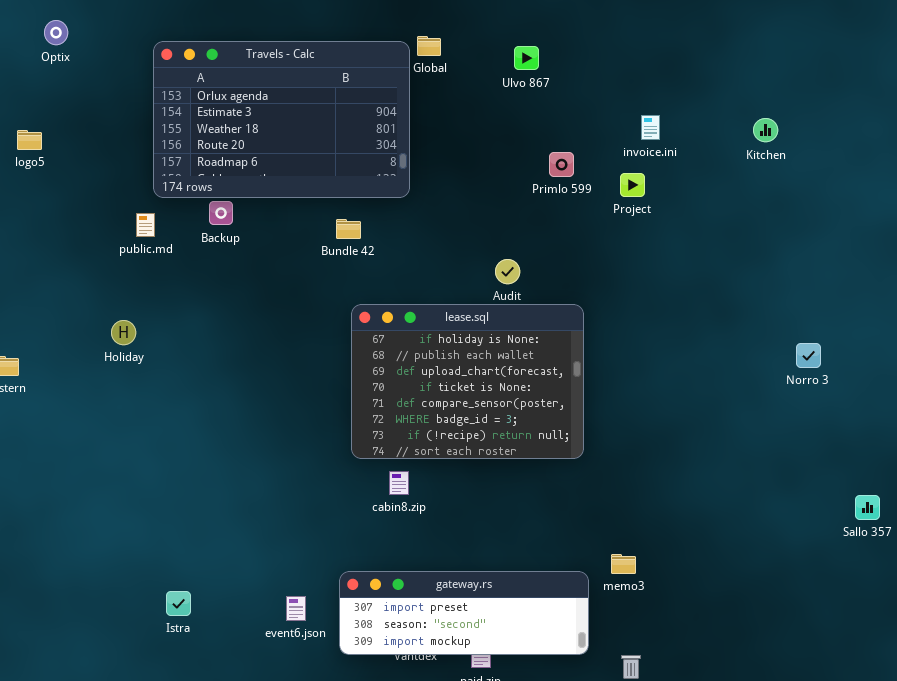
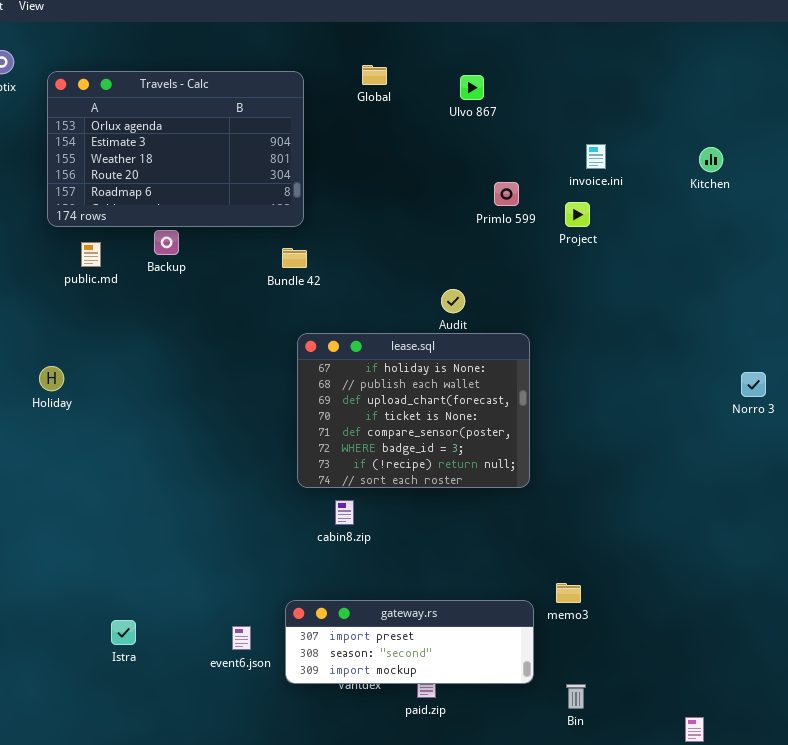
Travels - Calc: [153,41,410,198] -> [47,71,304,227], moved
Holiday: [111,320,136,345] -> [39,366,64,391], moved

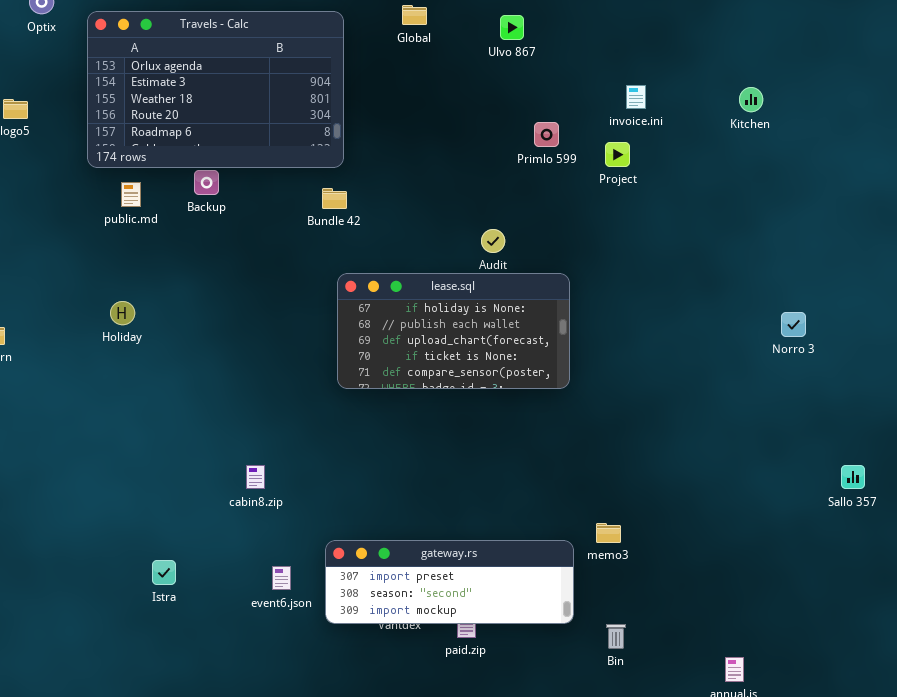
lease.sql: [297,333,530,488] -> [337,273,570,389], resized
Holiday: [39,366,64,391] -> [110,301,135,325], moved
cabin8.zip: [335,500,354,525] -> [246,465,265,489], moved

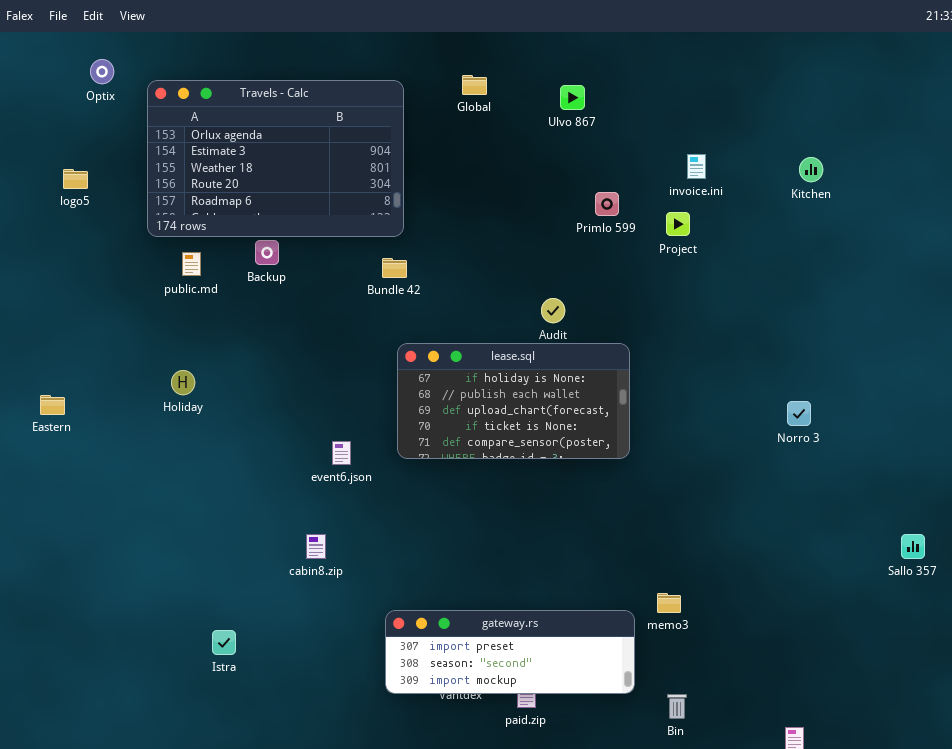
Norro 3: [781,312,806,337] -> [787,401,811,426], moved
event6.json: [272,566,291,590] -> [332,441,351,465], moved

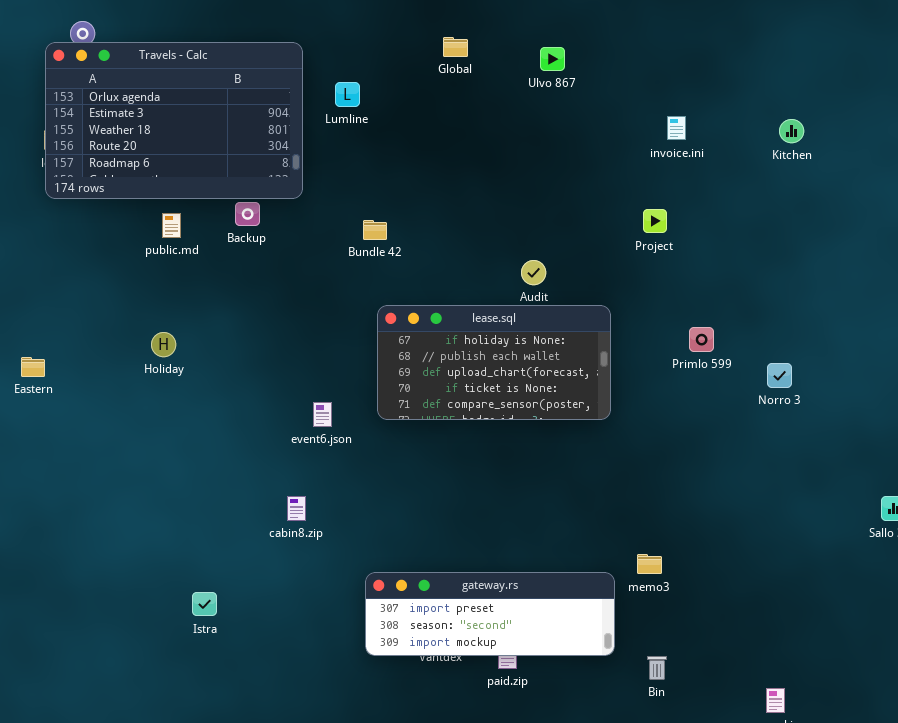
Travels - Calc: [147,80,404,237] -> [45,42,303,199], moved
Primlo 599: [595,192,619,216] -> [689,327,714,352], moved
Project: [666,212,690,236] -> [643,209,667,233], moved

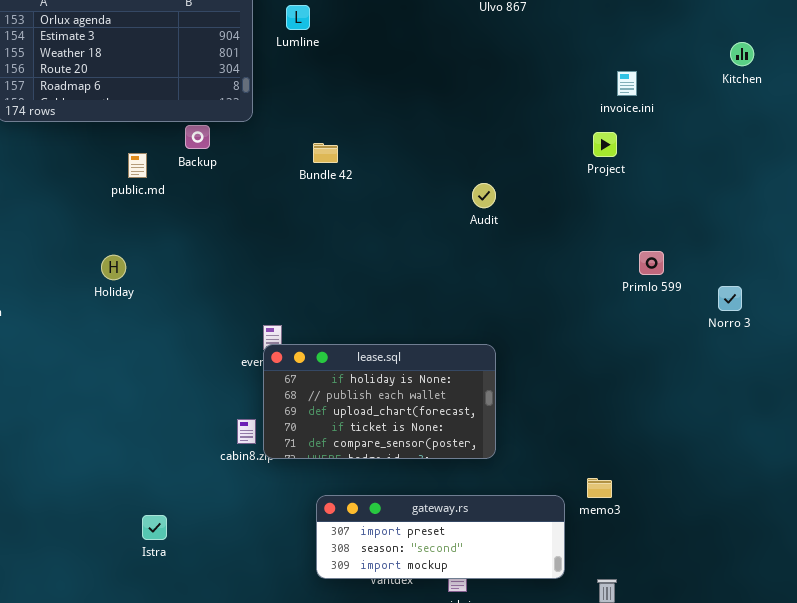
invoice.ini: [667,116,686,140] -> [617,71,637,96], moved
public.md: [162,213,181,238] -> [128,153,147,178], moved
lease.sql: [377,305,611,420] -> [263,344,496,459], moved

